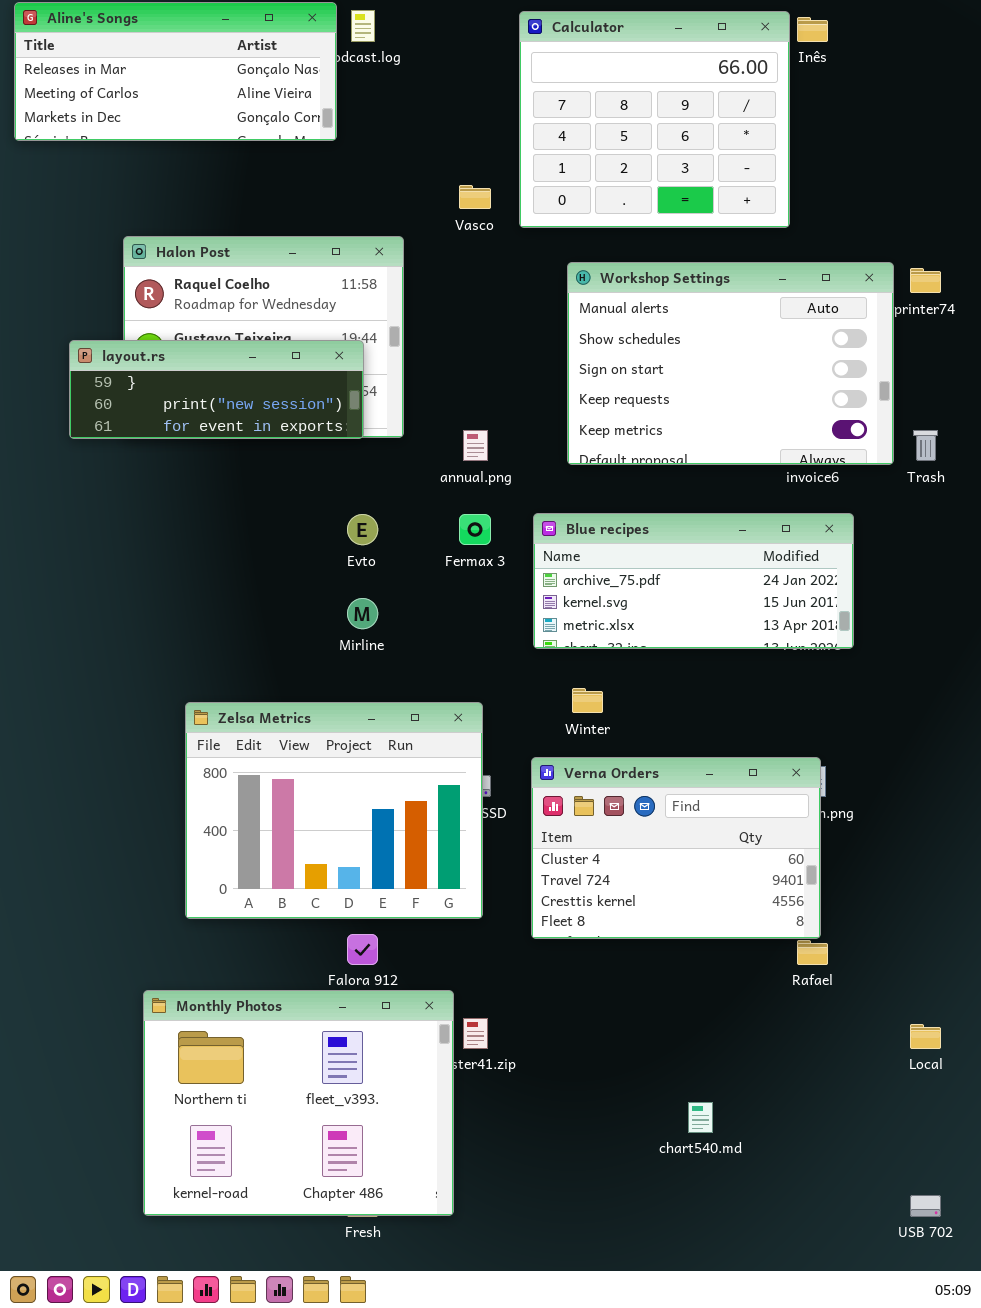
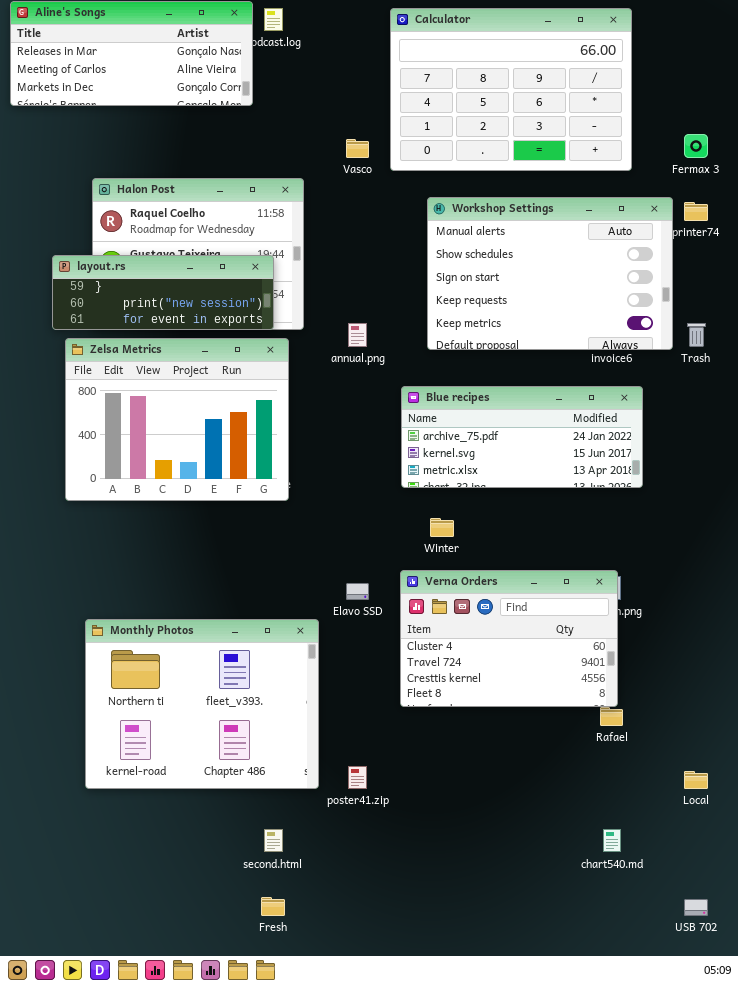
Calculator: [519,11,790,228] -> [390,8,632,171], resized
Fermax 3: [459,514,491,545] -> [684,134,708,158], moved
Zelsa Metrics: [185,702,483,919] -> [65,338,289,501], moved
Monthly Photos: [143,990,454,1216] -> [85,619,319,789], moved
chart540.md: [688,1102,713,1133] -> [603,829,621,852], moved

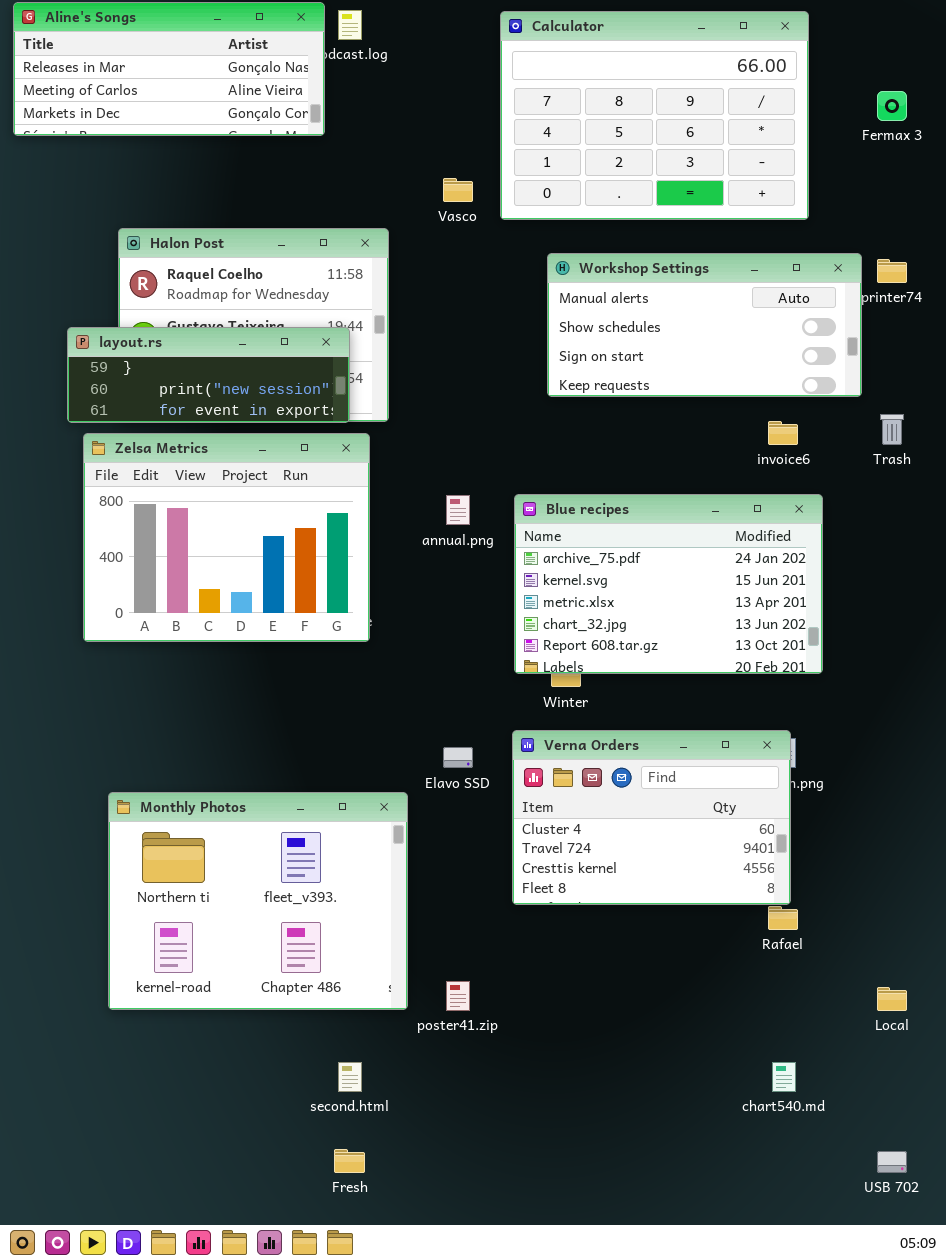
Fermax 3: [684,134,708,158] -> [877,91,907,121], moved
Workshop Settings: [427,197,673,350] -> [547,253,862,397], resized
annual.png: [348,323,367,347] -> [446,495,470,525], moved
Blue recipes: [401,386,643,488] -> [514,494,823,674], resized

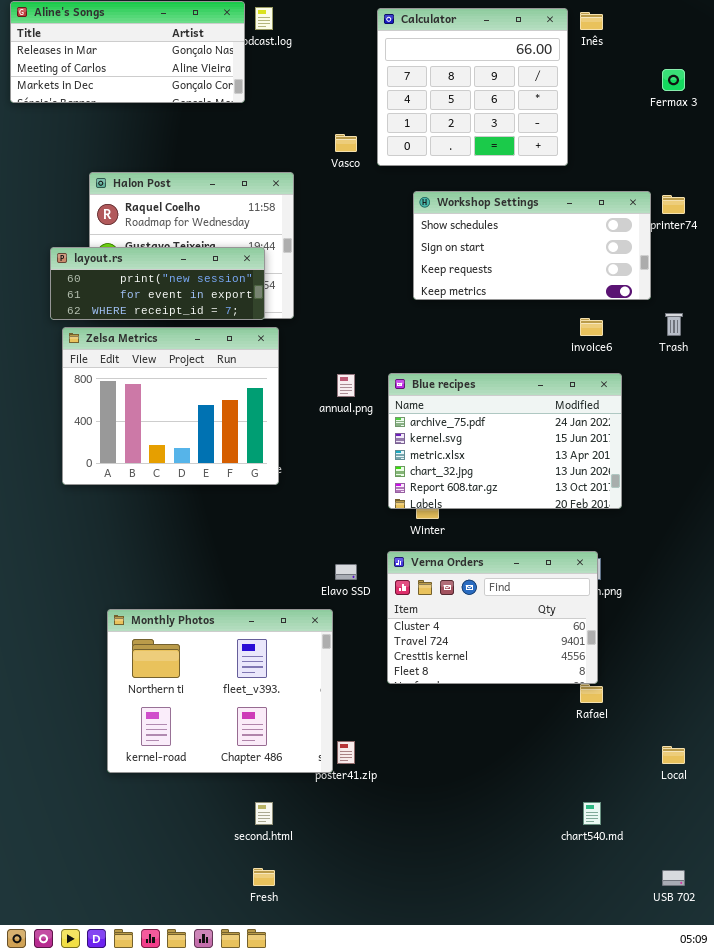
Calculator: [500,11,809,220] -> [377,8,568,166], resized
Workshop Settings: [547,253,862,397] -> [413,191,651,300], scrolled down 1 row
layout.rs: [67,327,350,423] -> [50,247,265,320], scrolled down 1 row
Monthly Photos: [108,792,408,1010] -> [107,609,333,773], moved

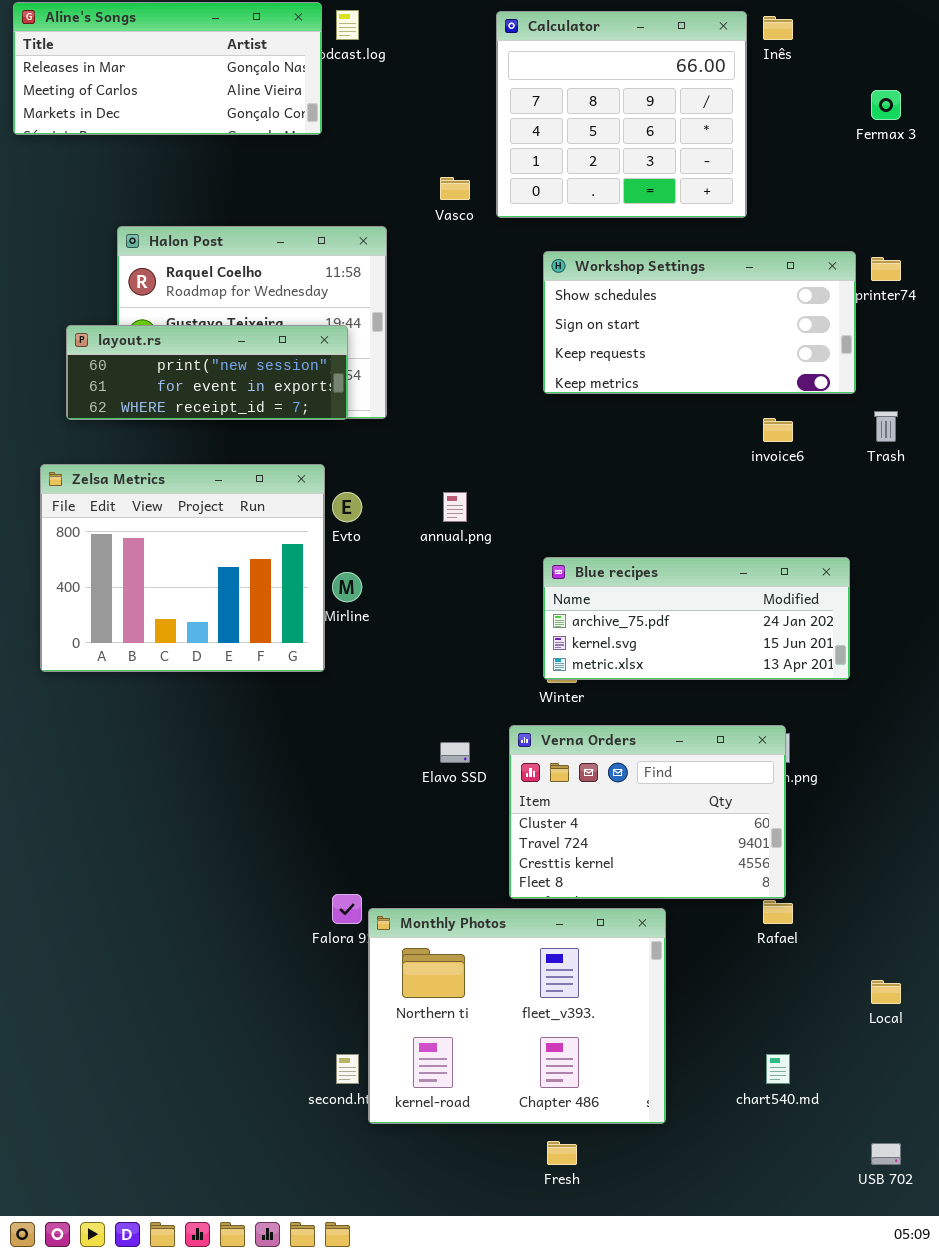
Zelsa Metrics: [62,327,279,485] -> [40,464,325,672], moved
Blue recipes: [388,373,622,509] -> [543,557,850,680], moved, resized
Monthly Photos: [107,609,333,773] -> [368,908,666,1124], moved
Fresh: [253,868,275,886] -> [547,1141,577,1165], moved

